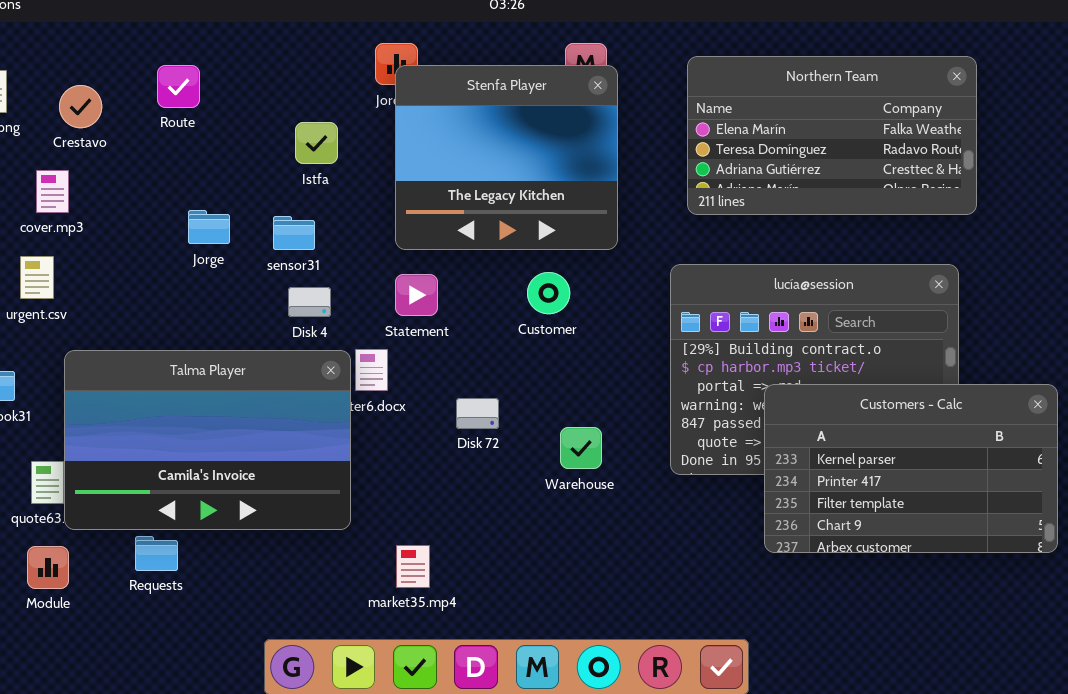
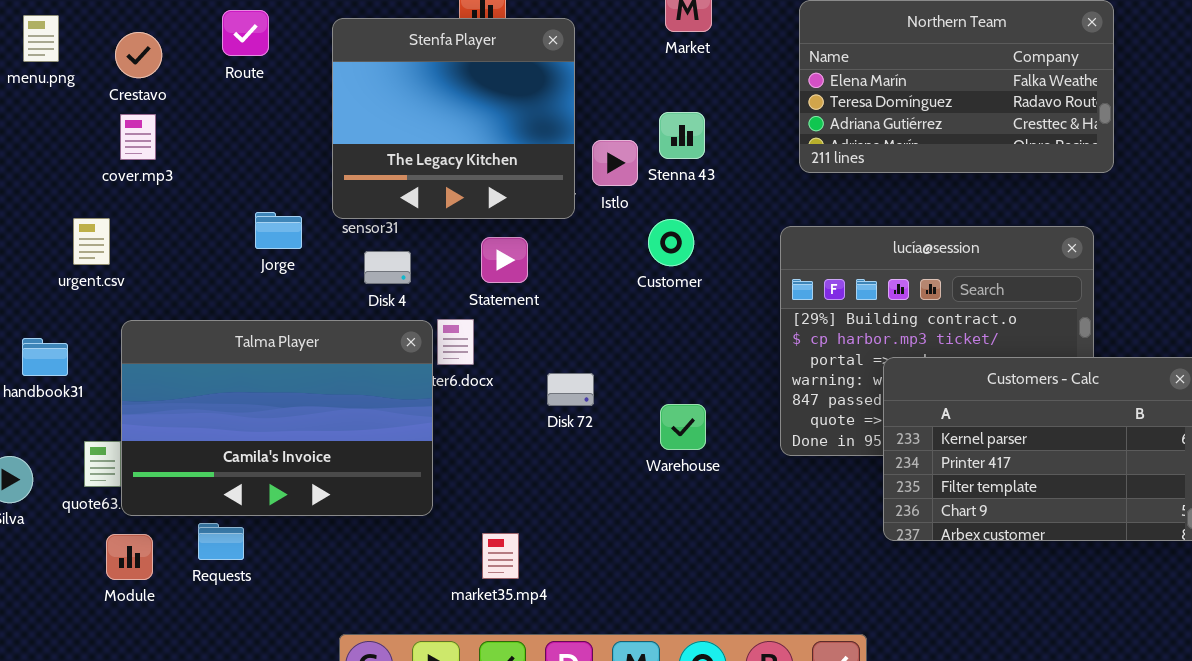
Stenfa Player: [395,65,618,250] -> [332,18,575,219], moved
cover.mp3: [36,170,69,213] -> [120,114,156,160], moved
Jorge: [188,210,230,244] -> [255,212,302,249], moved
Customer: [527,272,570,314] -> [648,219,694,266], moved
Module: [27,546,69,589] -> [106,534,153,580], moved

